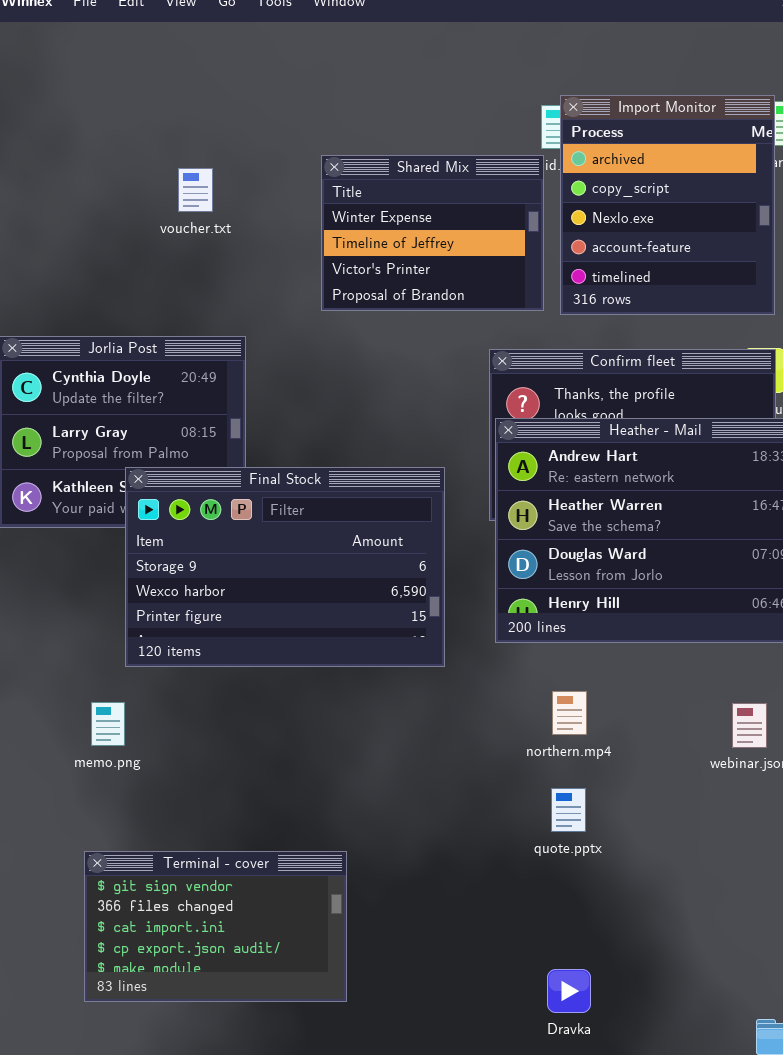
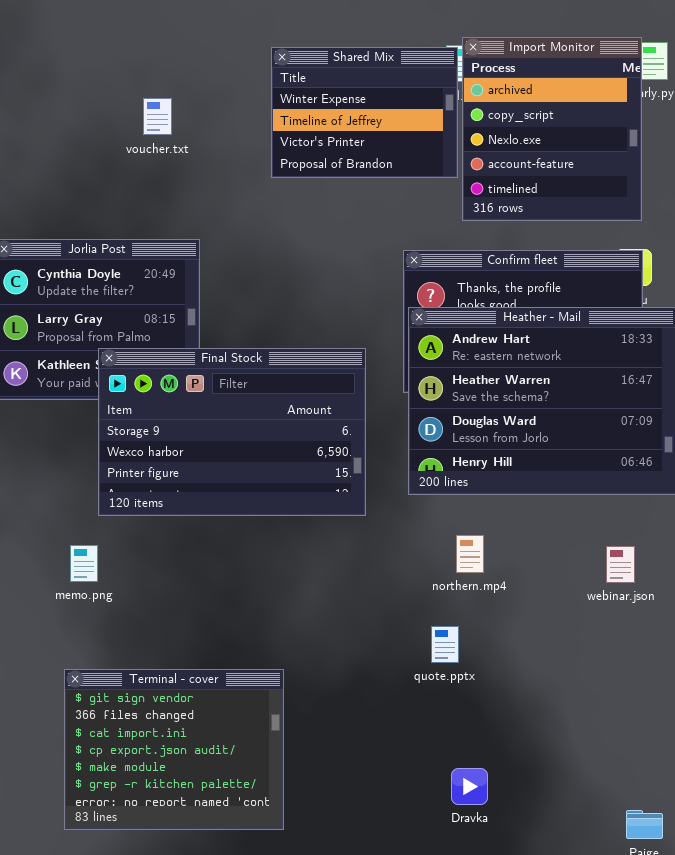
Shared Mix: [321,155,544,311] -> [271,47,458,178], moved
quote.pptx: [551,788,586,832] -> [431,626,459,663], moved
Terminal - cover: [84,851,347,1002] -> [64,669,284,830], resized

